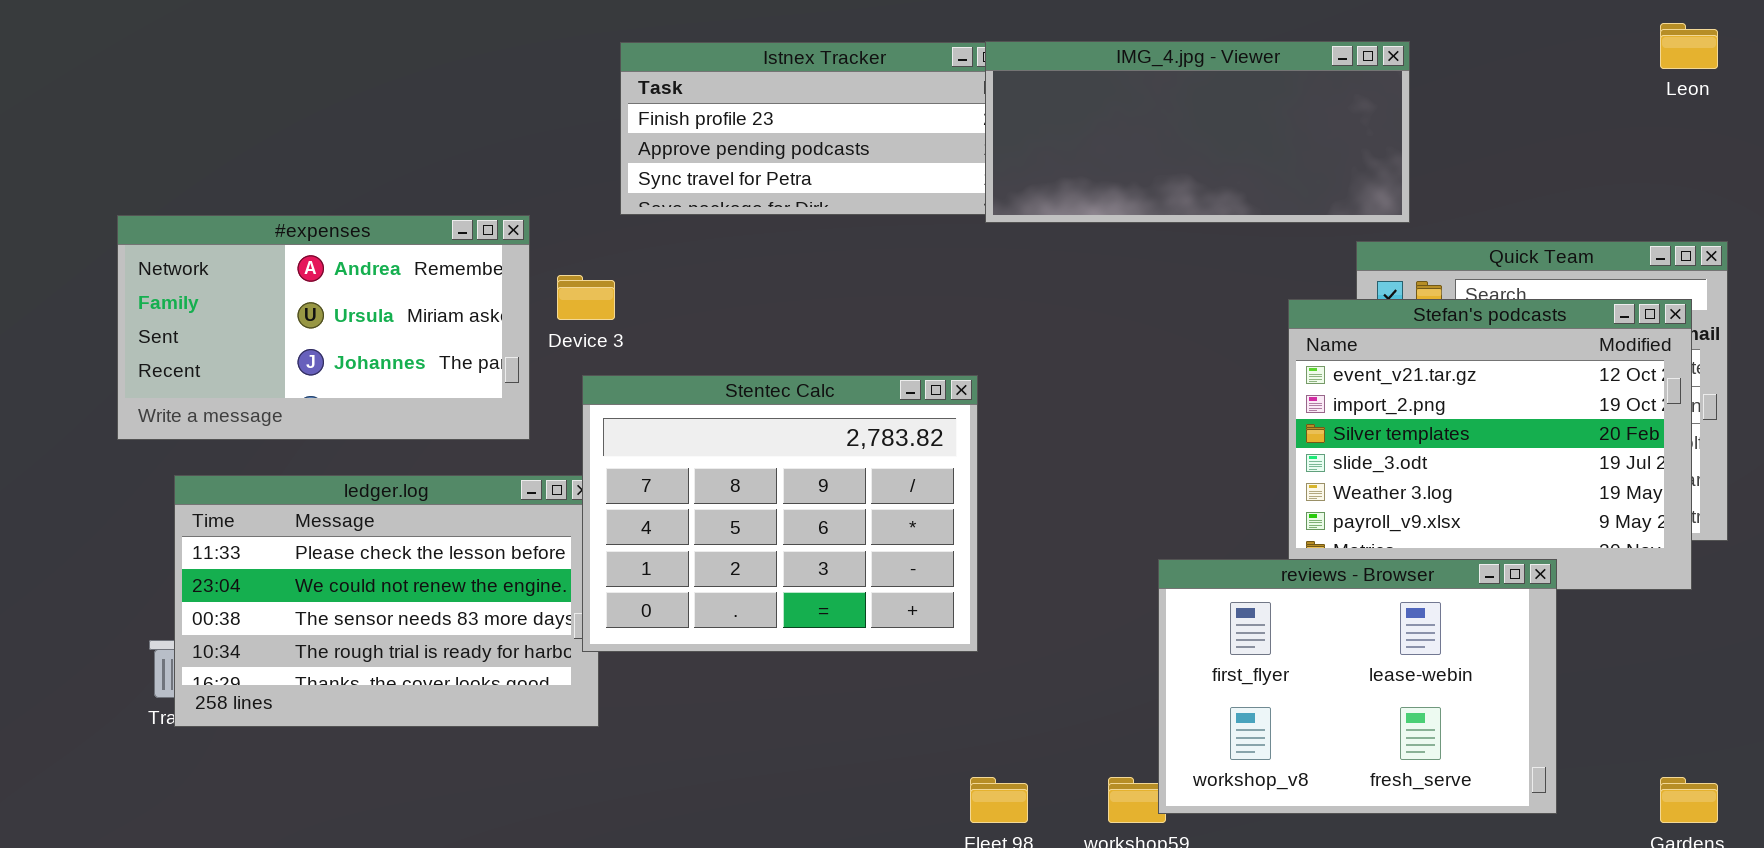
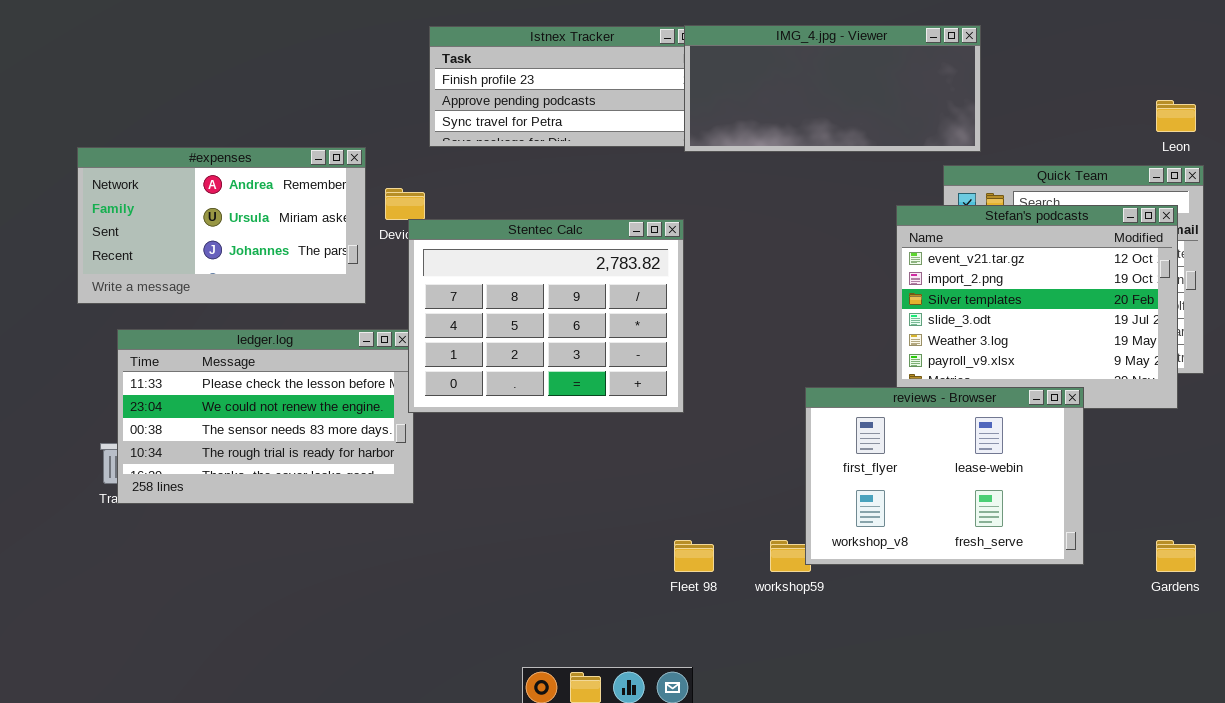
Leon: [1660,23,1718,69] -> [1156,100,1196,132], moved
Stentec Calc: [582,375,978,652] -> [408,219,684,413], moved

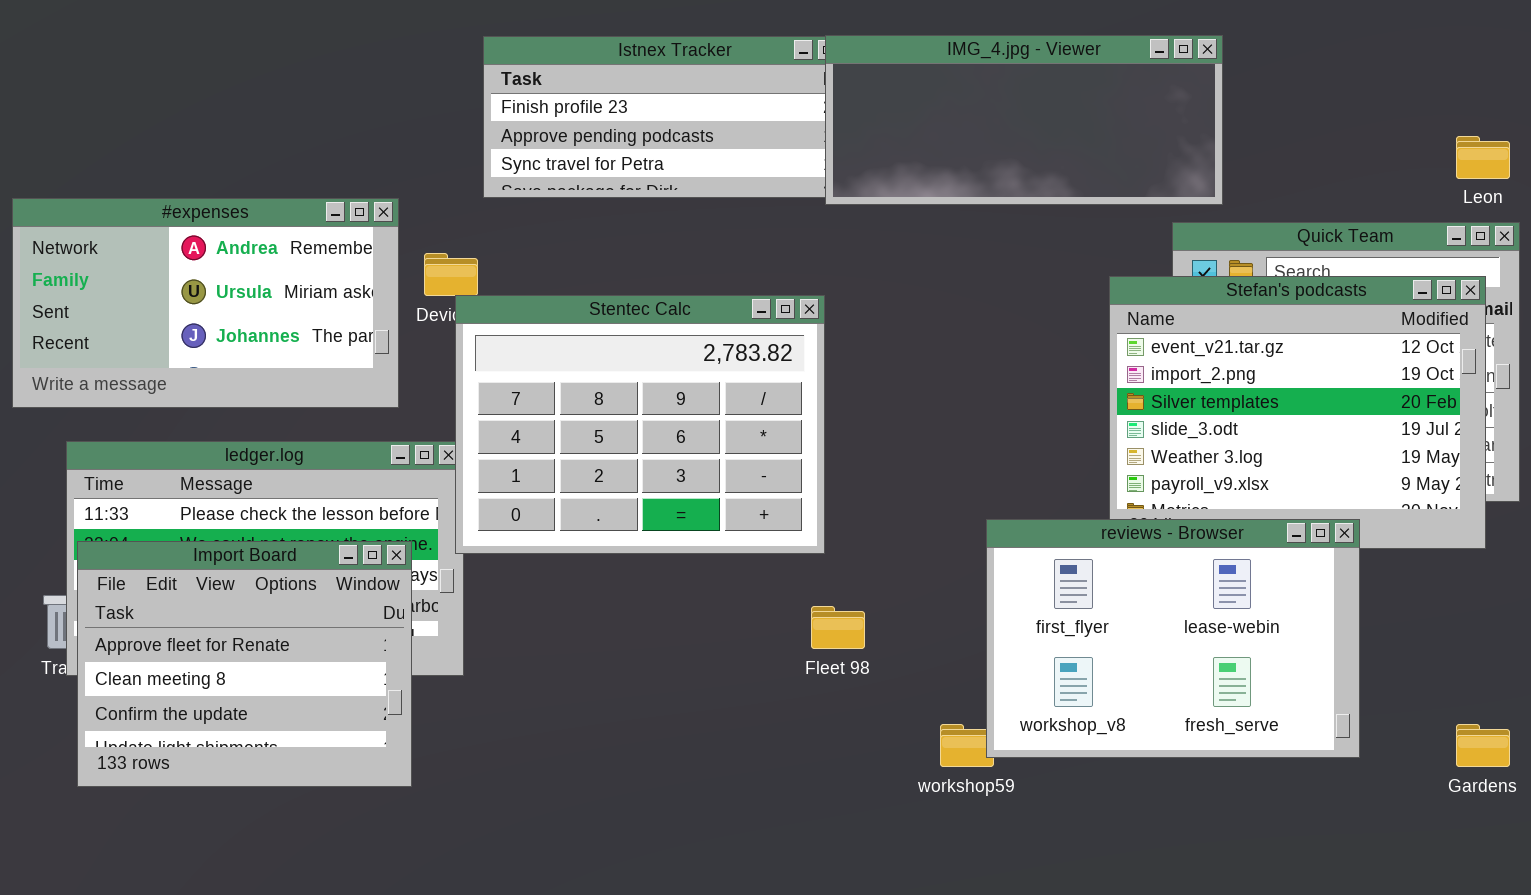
Import Board: none -> [77,541,412,787], opened
Fleet 98: [674,540,714,572] -> [811,606,865,649], moved

